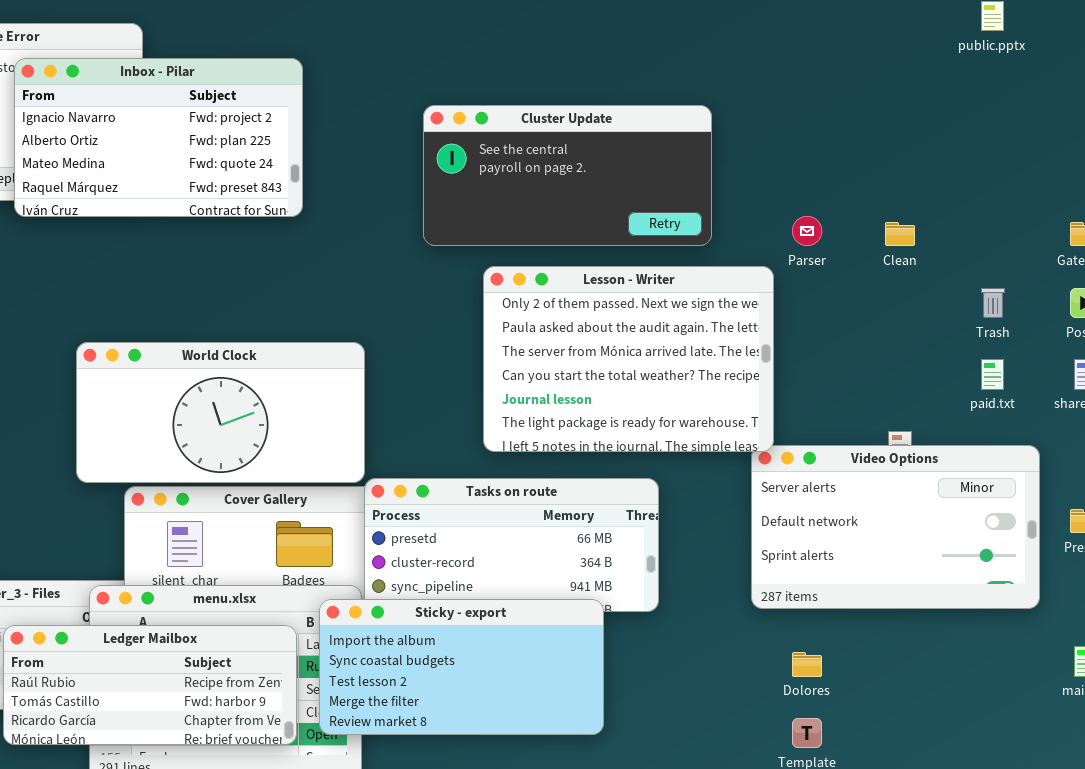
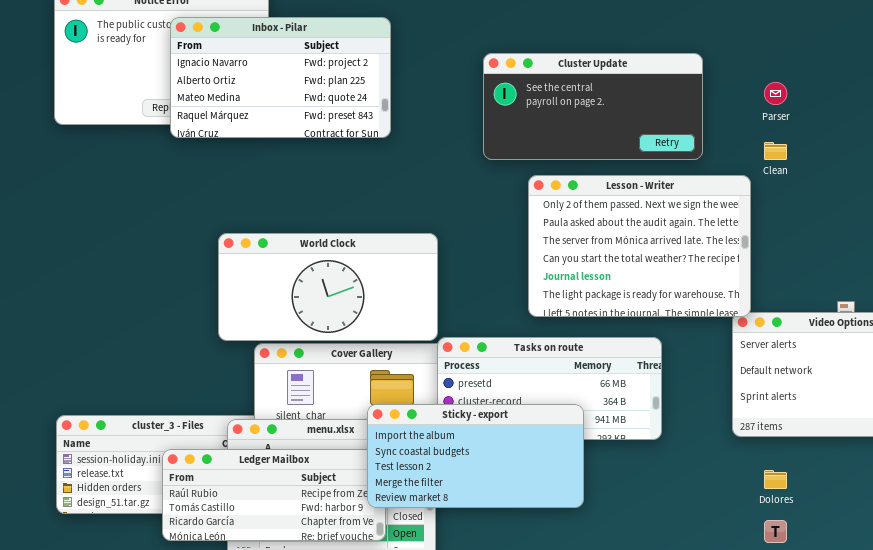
Parser: [792,216,822,246] -> [764,82,787,105], moved
Clean: [885,222,915,246] -> [764,142,787,160], moved
Sticky - export: [319,599,604,735] -> [367,404,584,508], moved

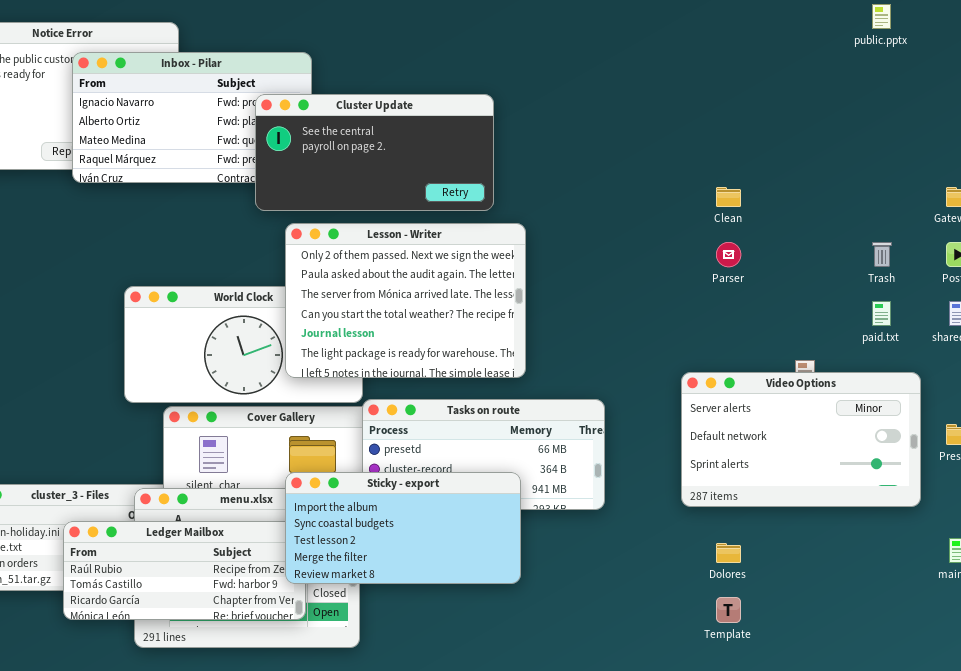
Cluster Update: [483,53,703,160] -> [255,94,494,211], moved
Parser: [764,82,787,105] -> [716,242,741,267], moved
Lesson - Writer: [528,175,751,317] -> [285,223,526,378], moved

